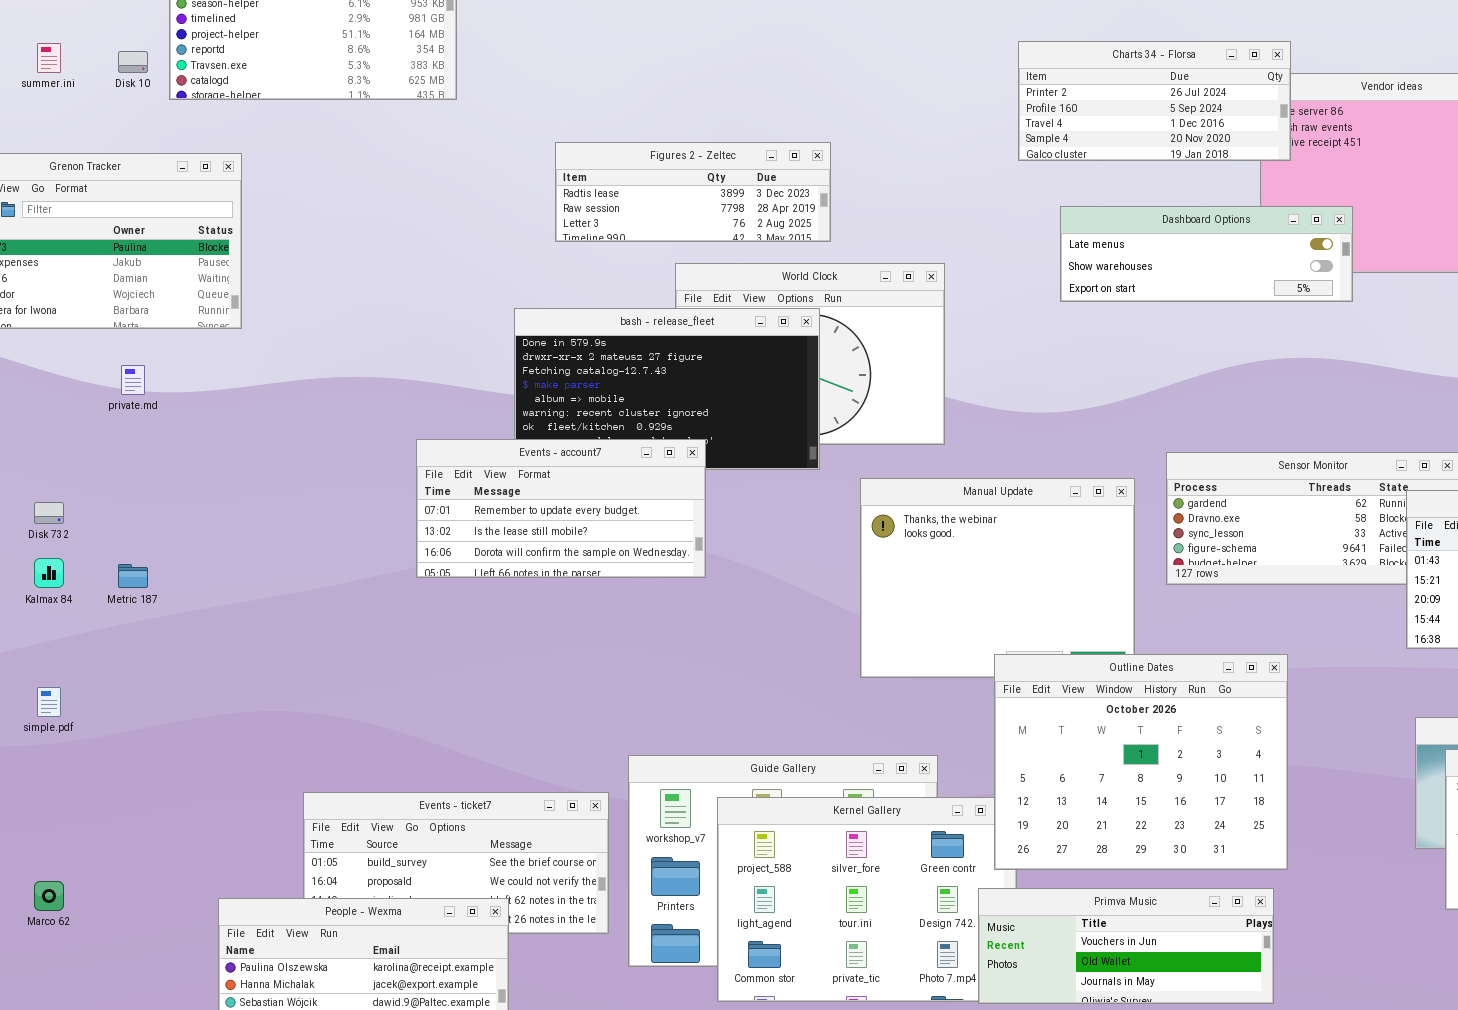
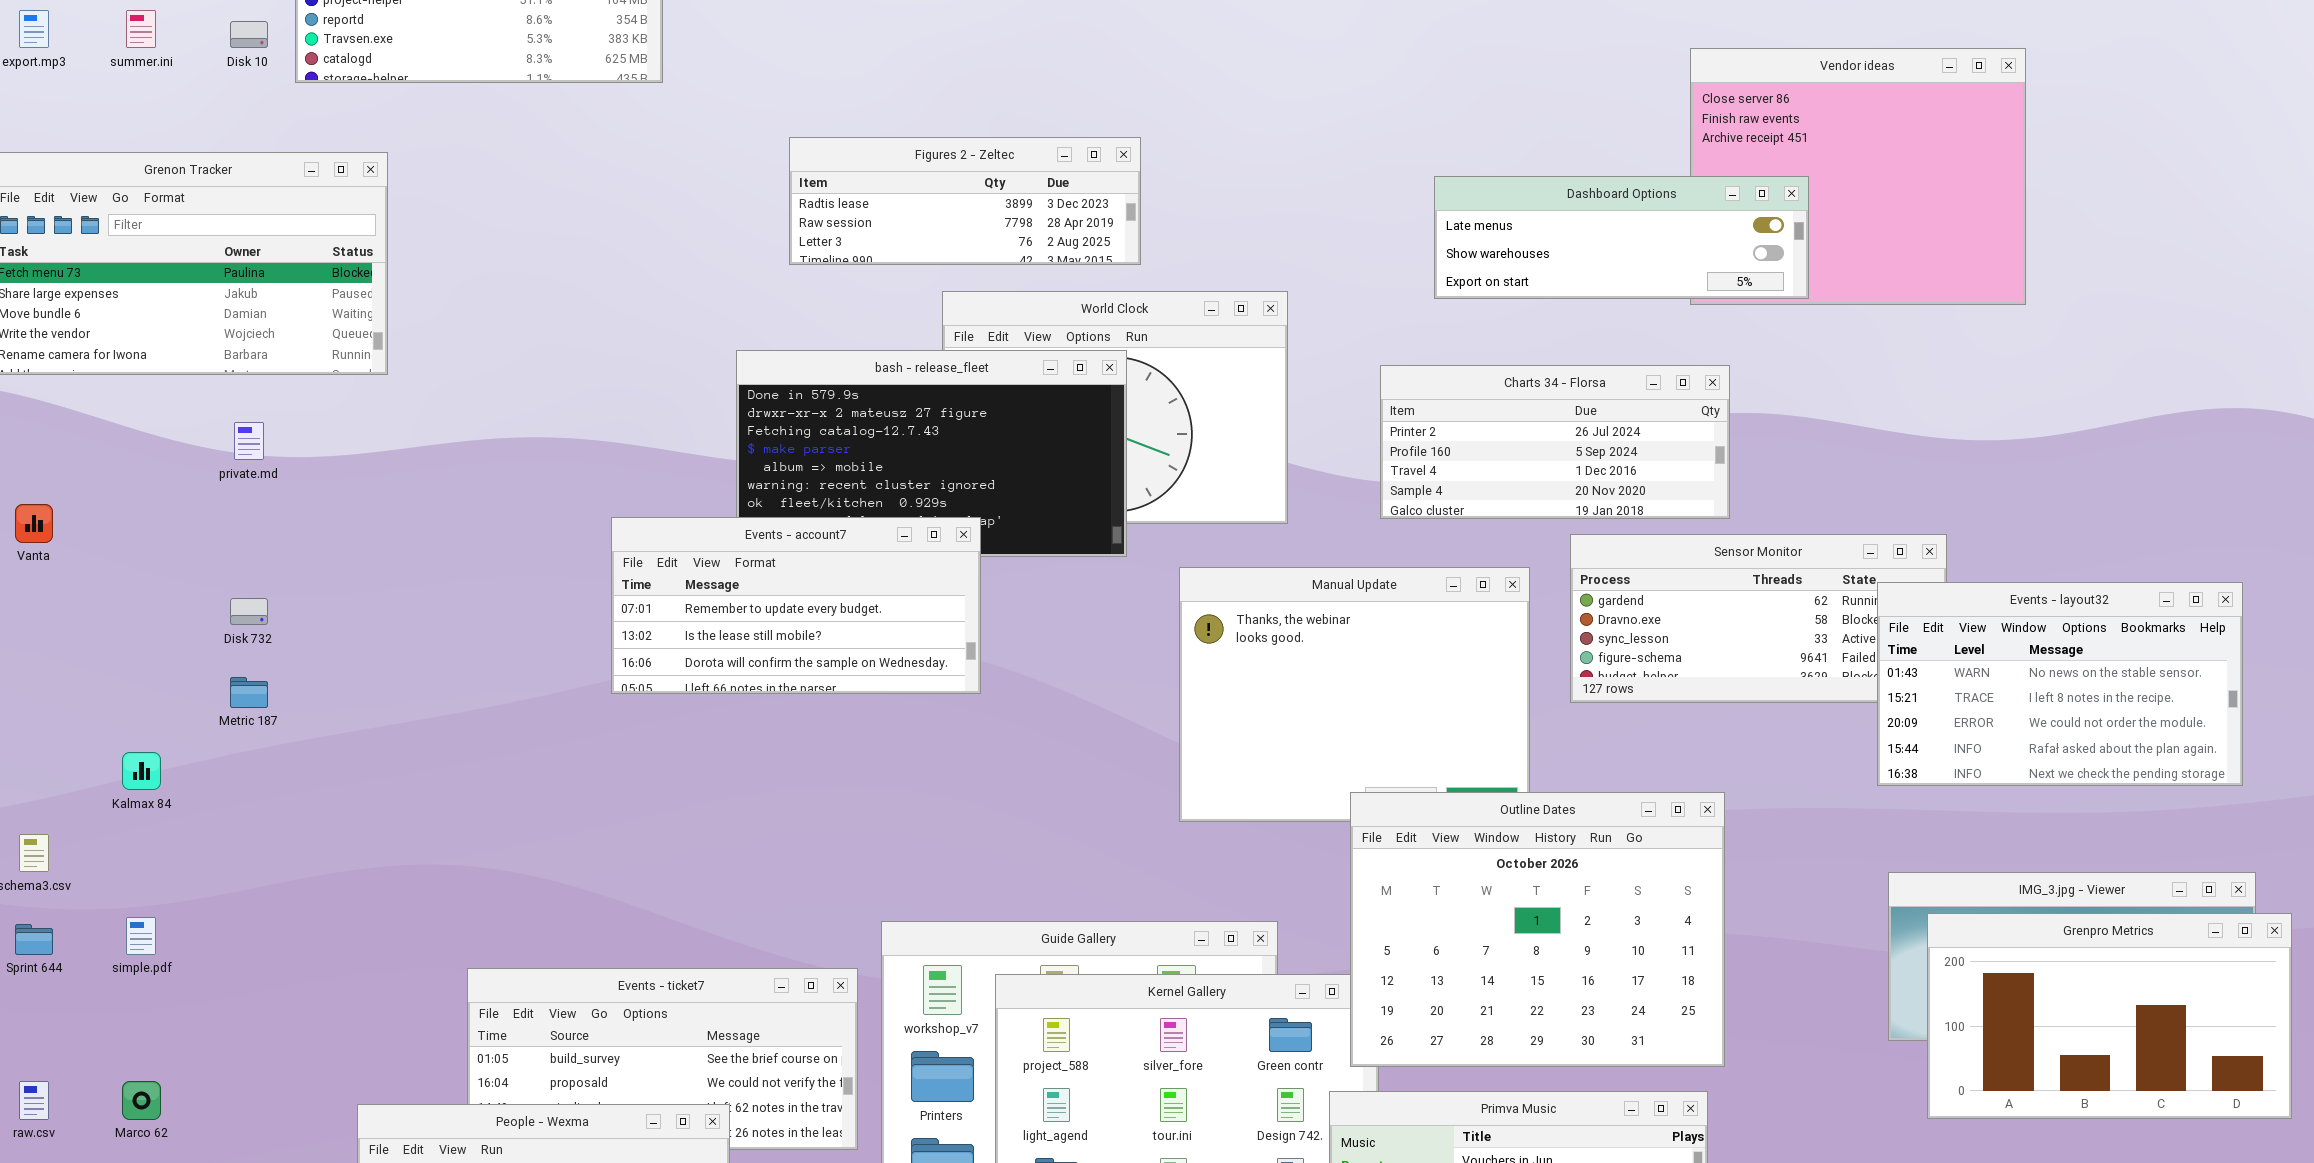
Charts 34 - Florsa: [1018,41,1291,161] -> [1380,365,1730,519], moved
Dashboard Options: [1060,206,1353,302] -> [1434,176,1809,299], moved
Disk 732: [34,502,64,524] -> [230,598,268,625], moved
Kalmax 84: [34,558,64,588] -> [122,752,161,790], moved
simple.pdf: [37,687,61,717] -> [126,917,156,955], moved

